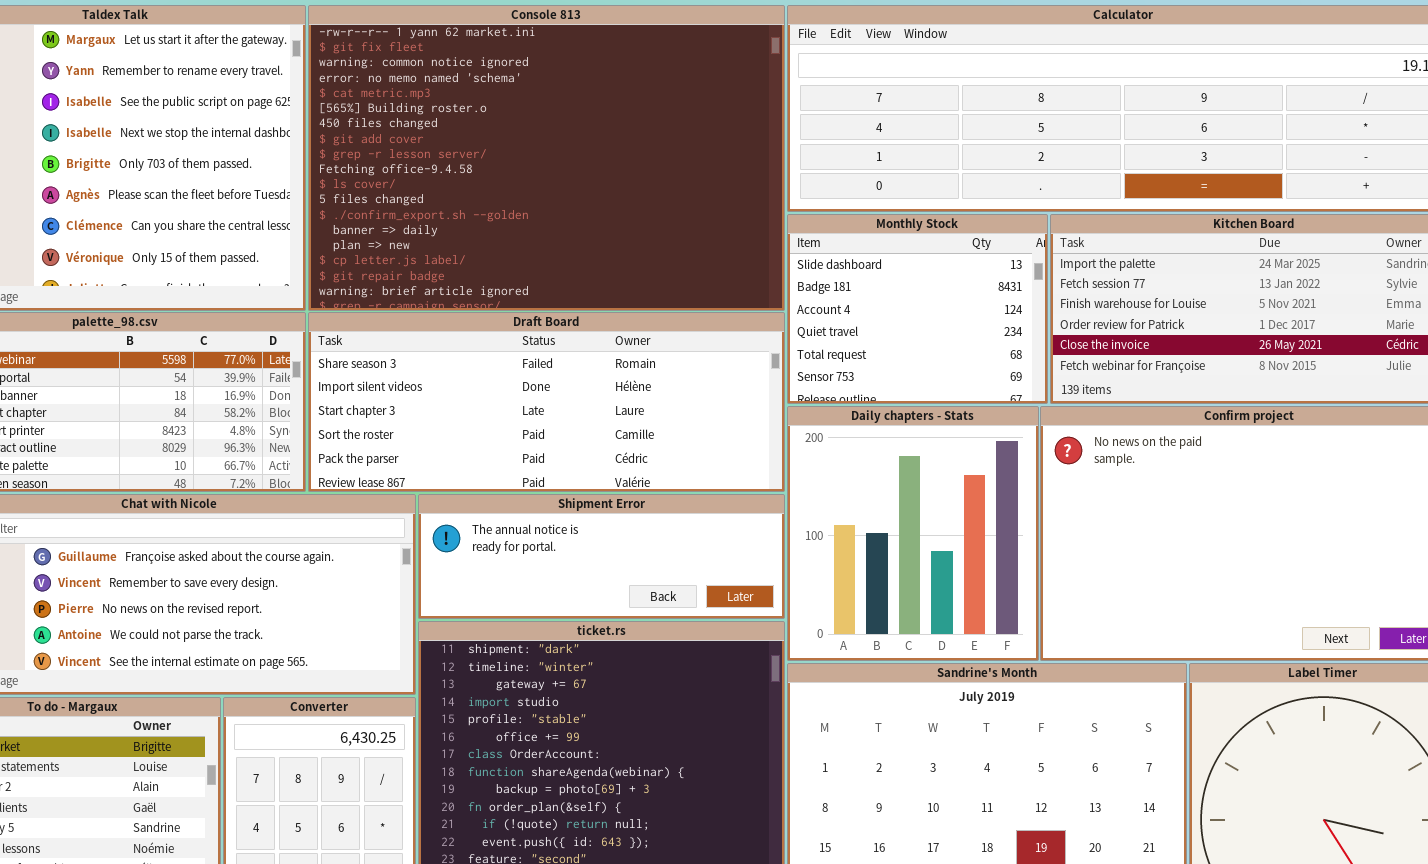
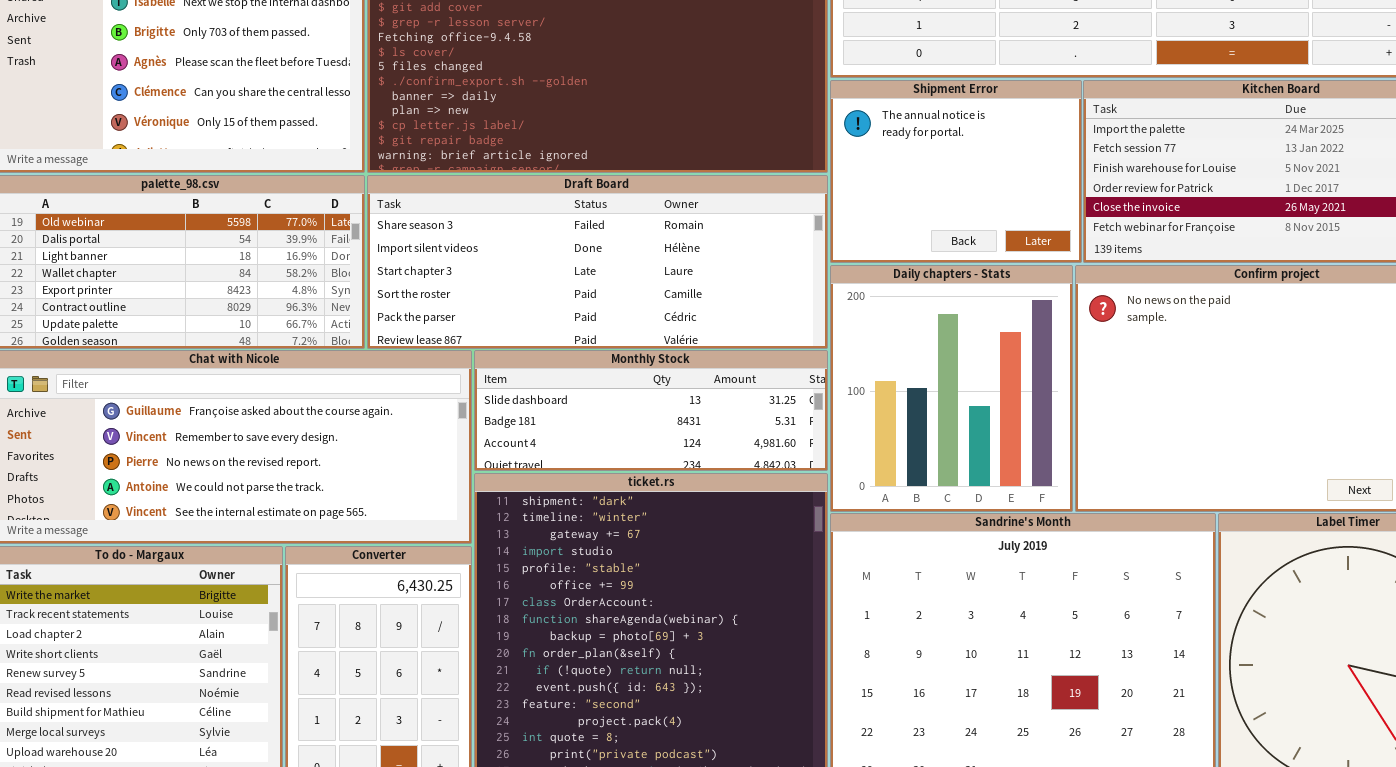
Monthly Stock: [787,214,1048,404] -> [474,350,828,471], moved, resized
Shipment Error: [418,494,785,619] -> [830,80,1082,263], moved, resized

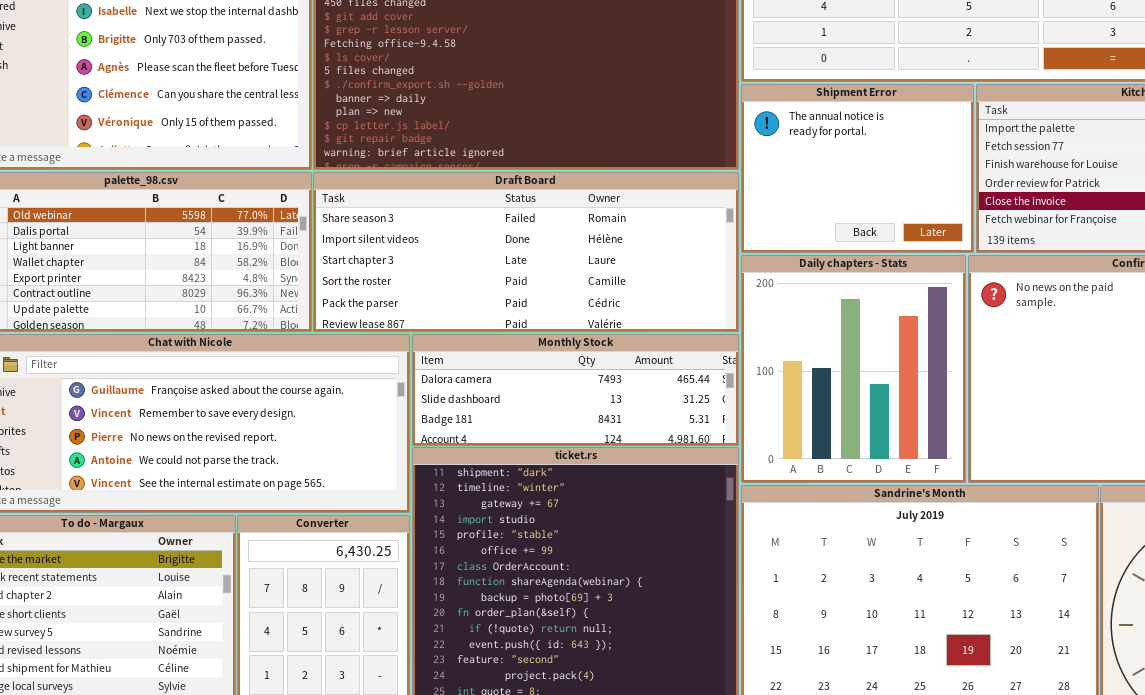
Monthly Stock: [474,350,828,471] -> [412,334,739,446], scrolled up 1 row

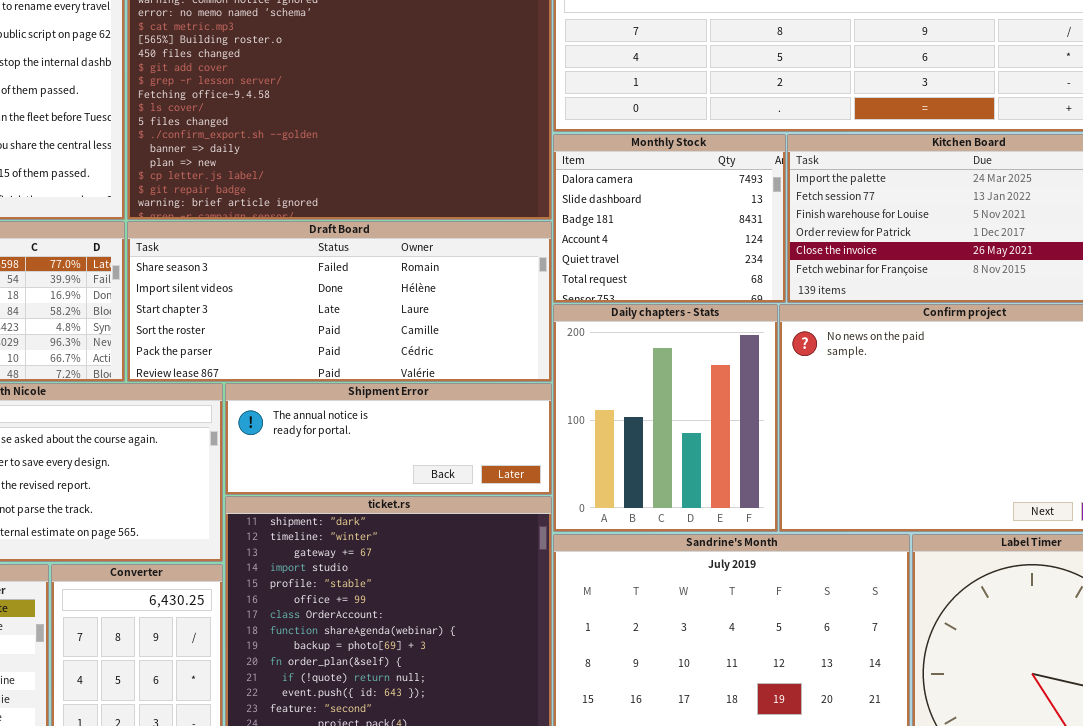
Shipment Error: [741,84,974,253] -> [225,383,552,495], moved, resized
Monthly Stock: [412,334,739,446] -> [553,134,786,303], moved, resized

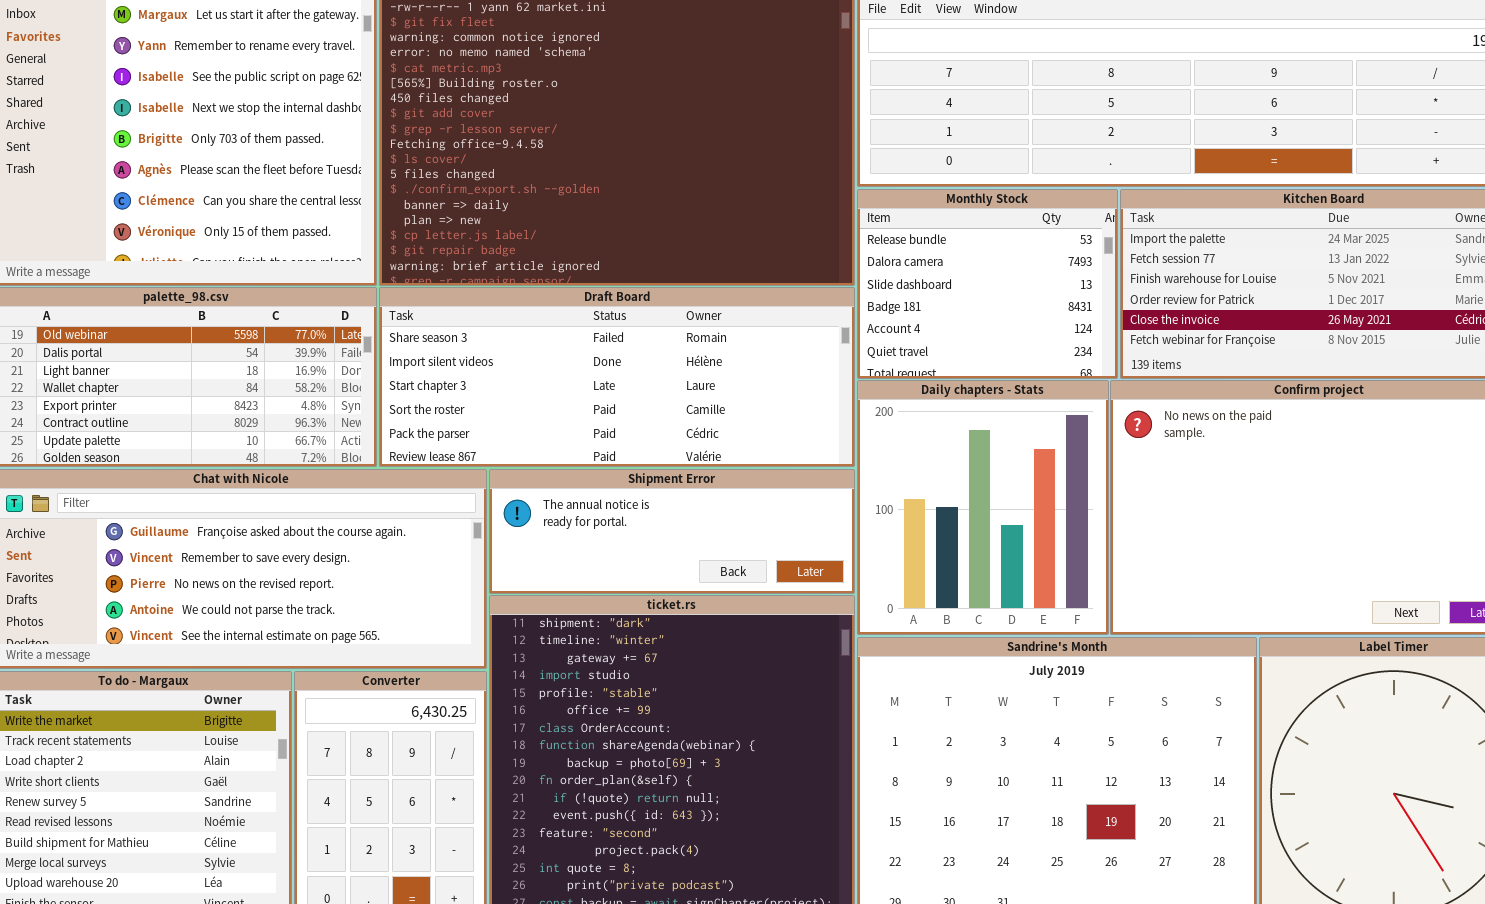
Monthly Stock: [553,134,786,303] -> [857,189,1118,379], scrolled up 1 row

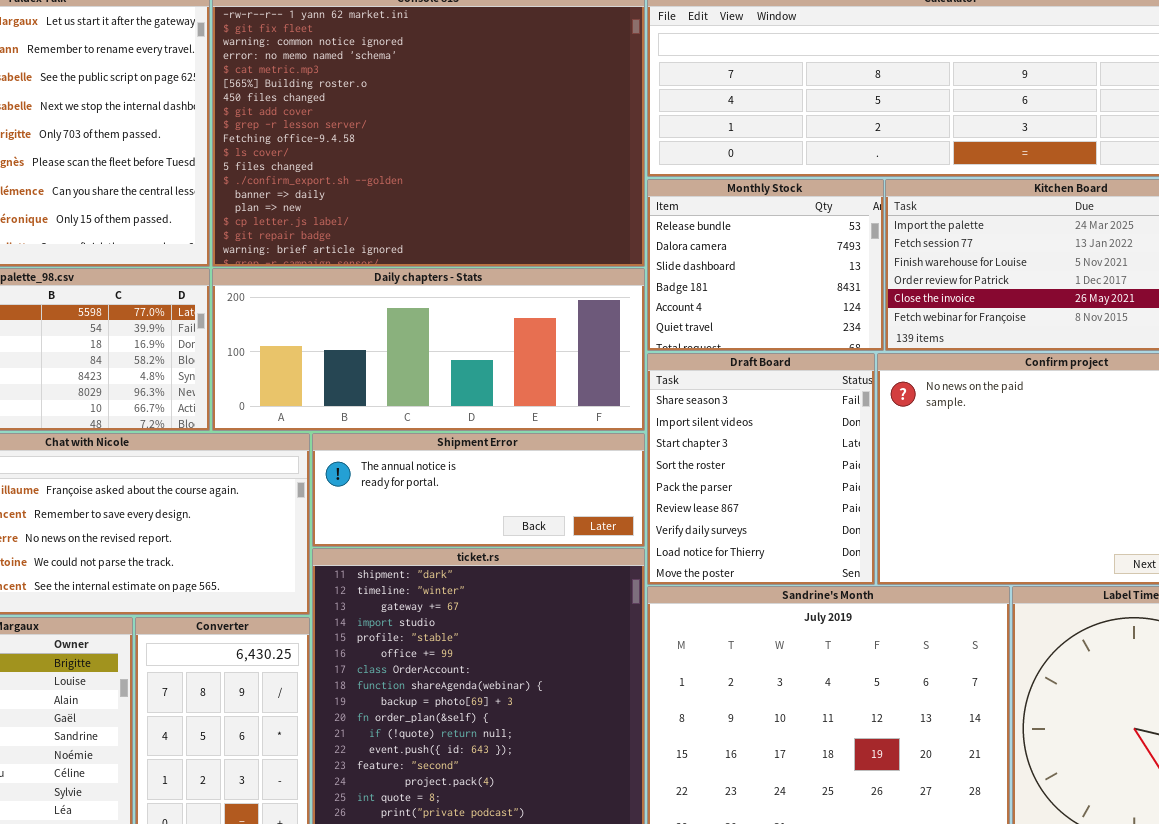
Draft Board: [379,287,855,467] -> [647,353,875,585], moved, resized
Daily chapters - Stats: [857,380,1109,635] -> [212,268,645,431], moved, resized

